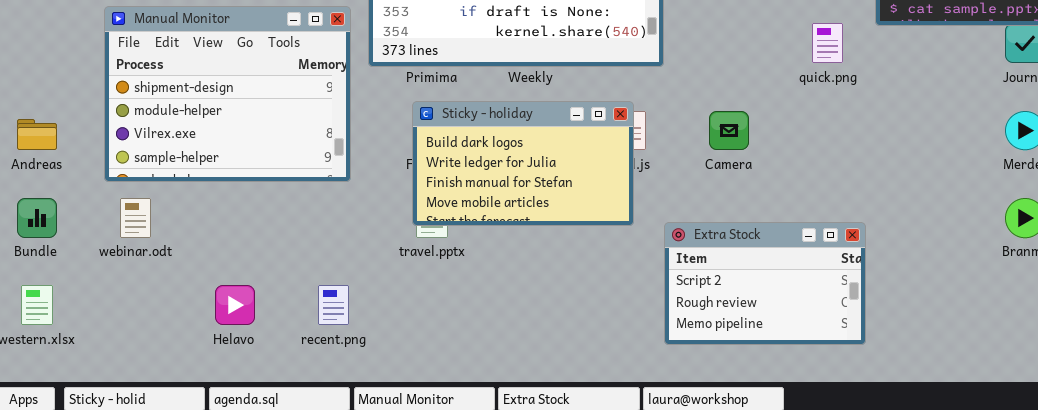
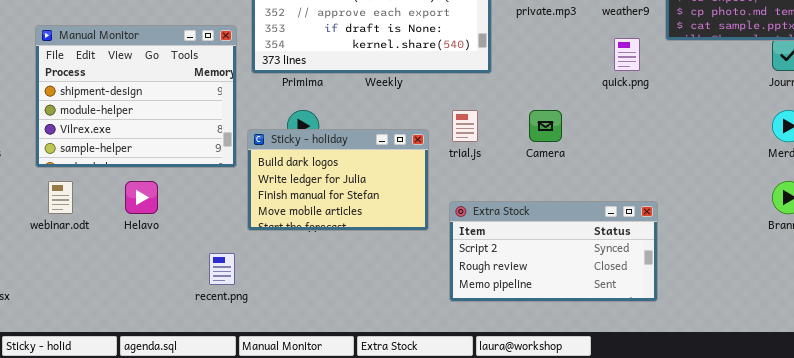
Sticky - holiday: [412,101,634,226] -> [247,129,429,231], moved
Extra Stock: [664,222,866,345] -> [449,201,658,302], resized
Helavo: [215,285,255,325] -> [125,181,158,214], moved

